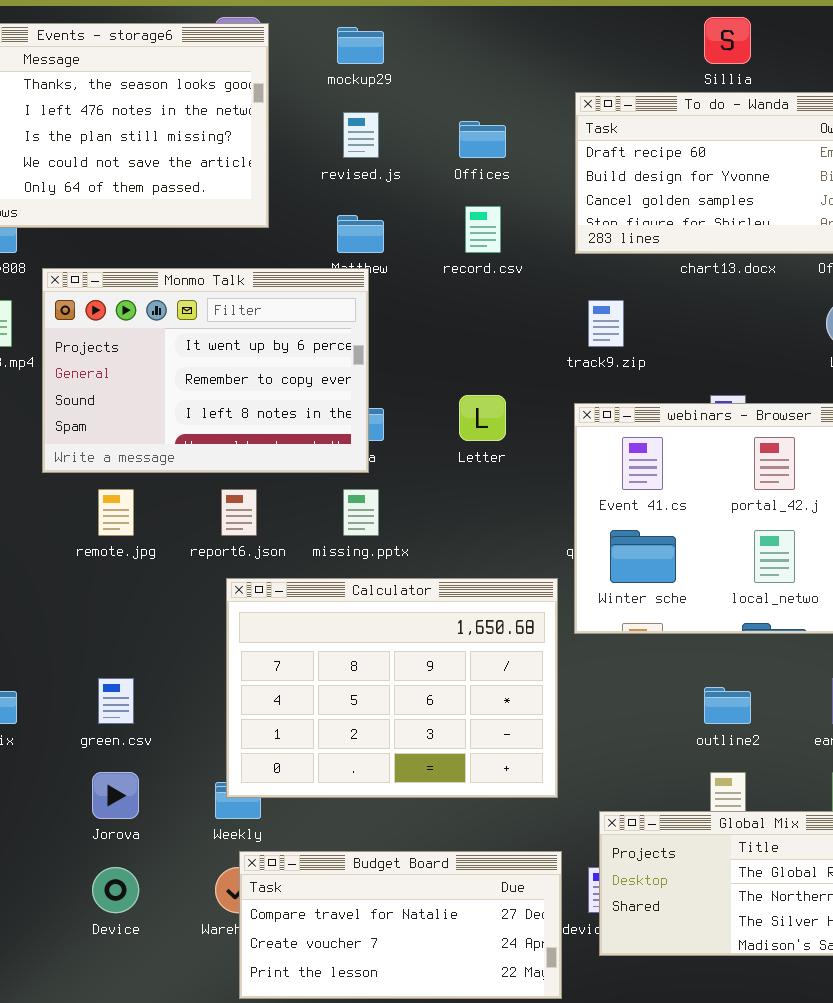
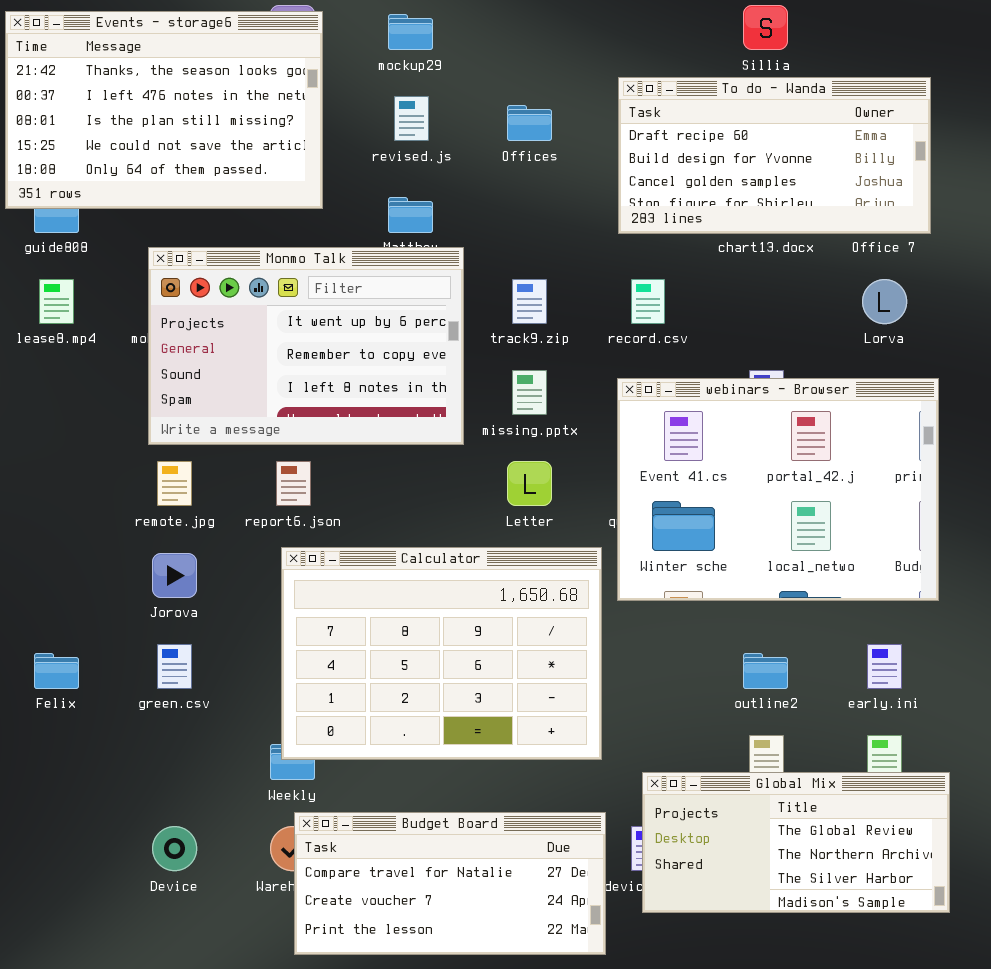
record.csv: [465,206,501,253] -> [631,279,665,324], moved
Monmo Talk: [42,268,369,473] -> [148,247,464,445], moved
track9.zip: [588,300,624,347] -> [512,279,547,324], moved
Letter: [459,395,506,441] -> [507,461,552,506], moved
missing.pptx: [343,489,379,536] -> [512,370,547,415], moved
Jorova: [92,772,139,819] -> [152,553,197,598], moved

